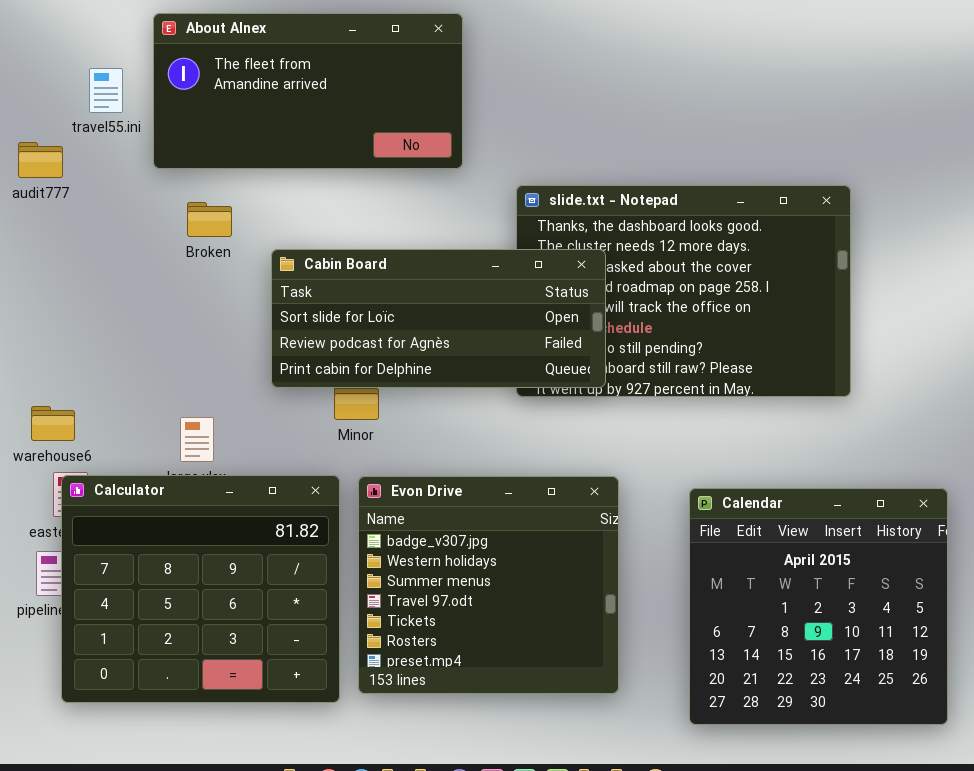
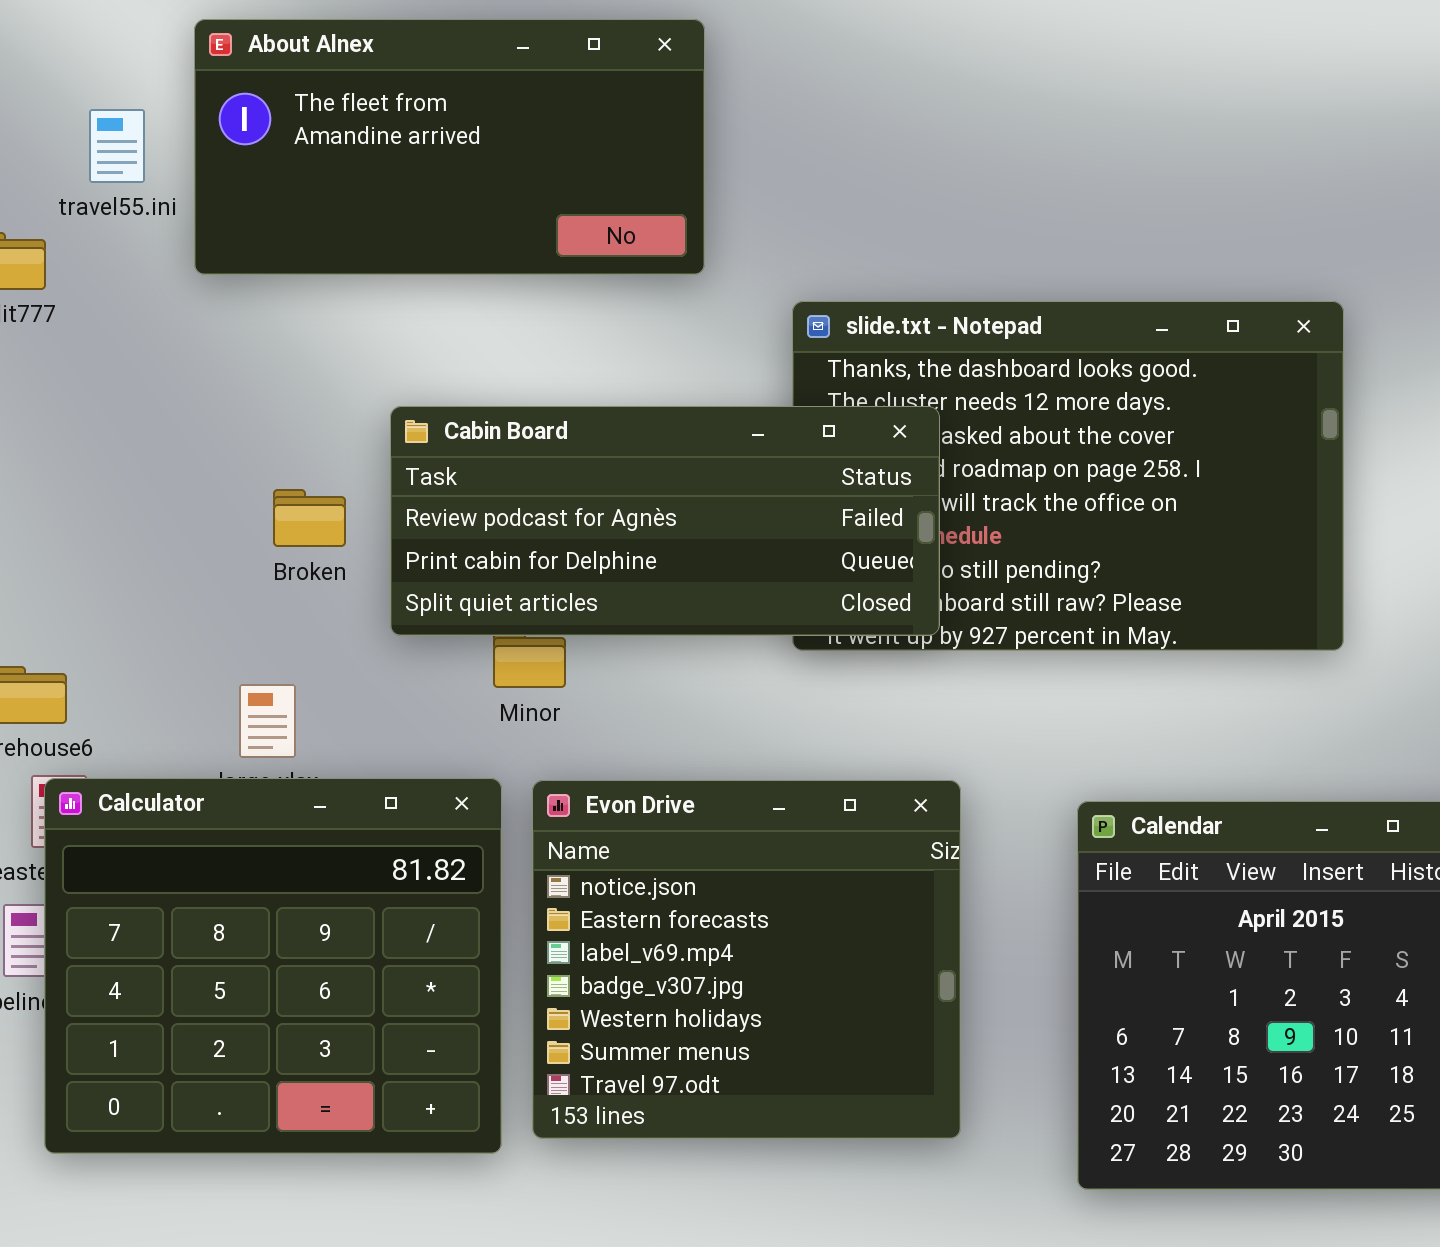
Broken: [187,202,232,237] -> [273,489,346,547], moved
Cabin Board: [271,249,606,388] -> [390,406,940,636], scrolled down 1 row
Evon Drive: [358,476,619,694] -> [532,780,961,1139], scrolled up 3 rows

